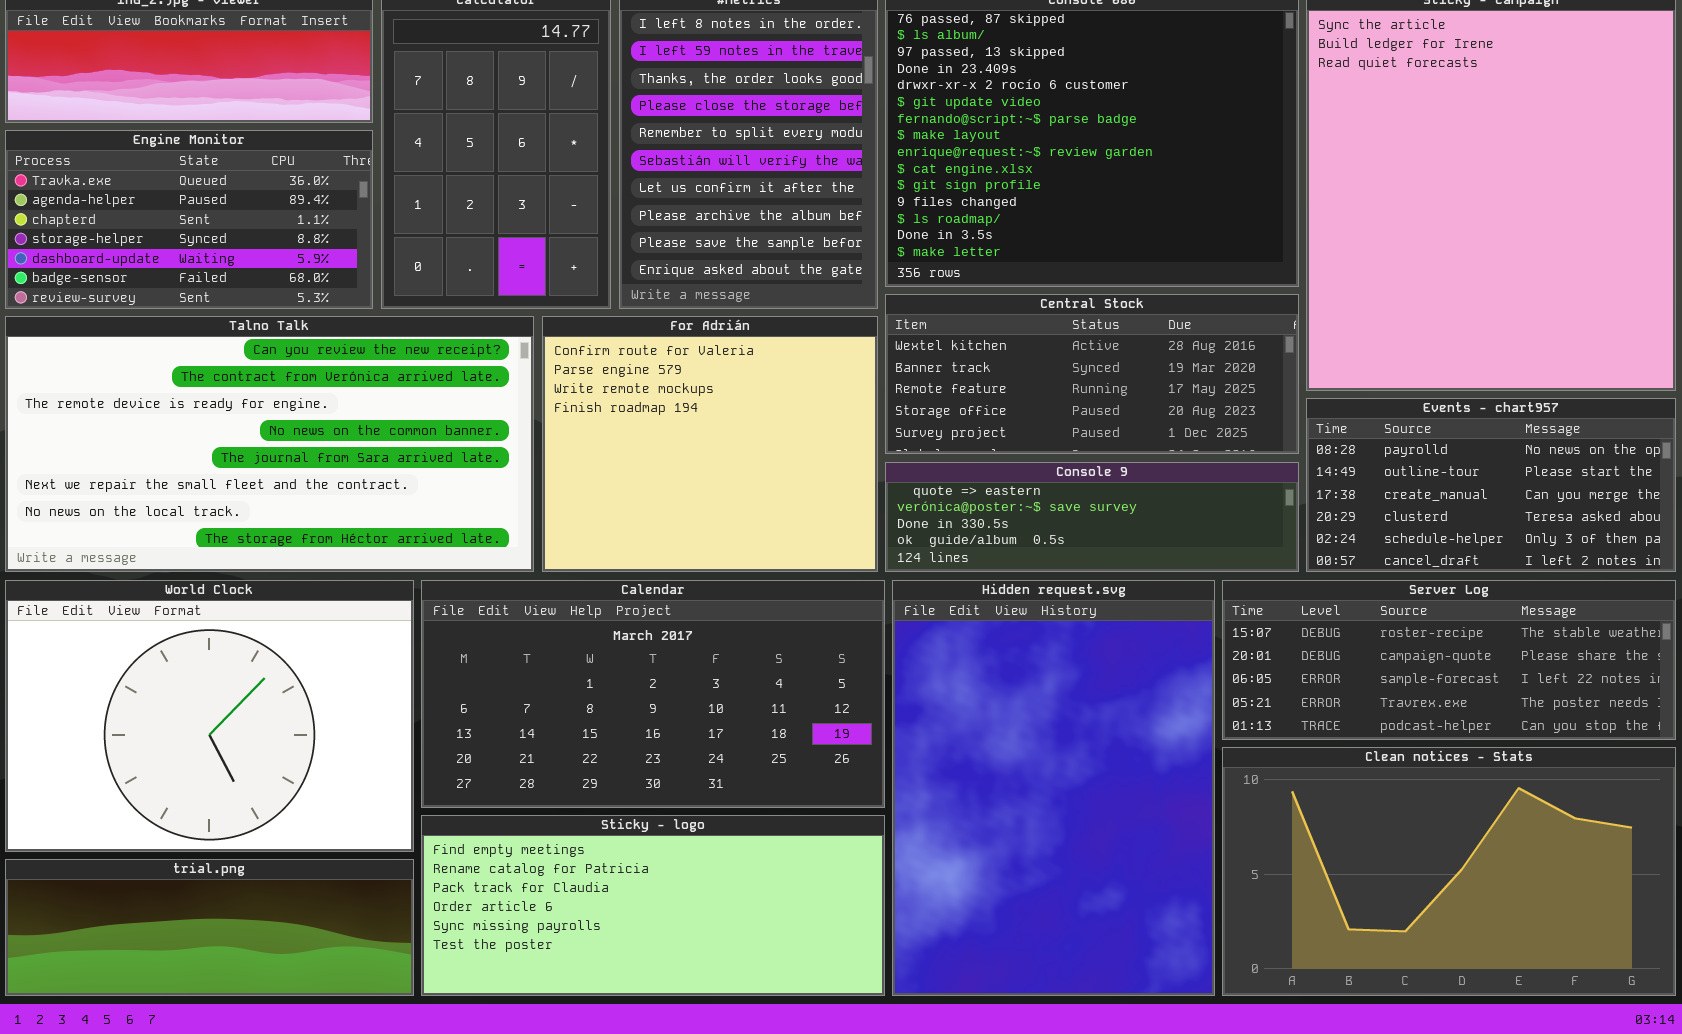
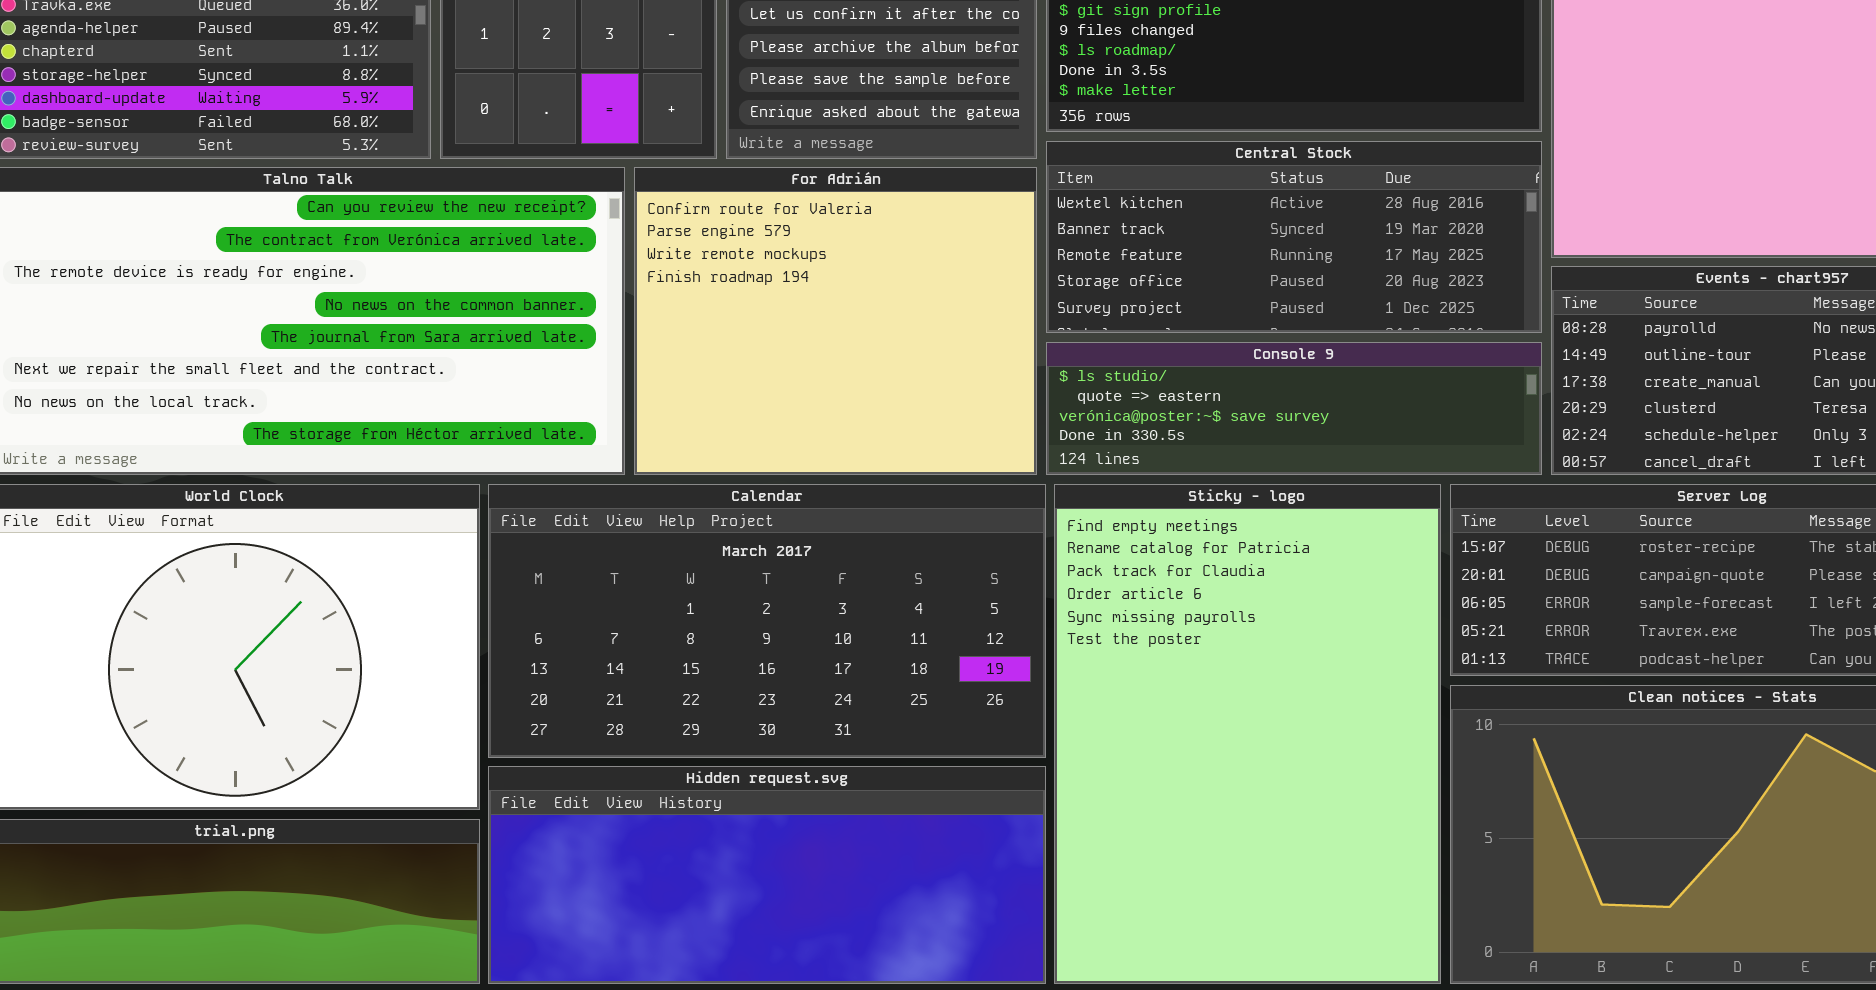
Console 9: [885,462,1299,572] -> [1046,342,1542,475], scrolled up 1 row
Hidden request.svg: [892,580,1215,996] -> [488,766,1046,984], moved, resized
Sticky - logo: [421,815,885,996] -> [1054,484,1441,984], moved, resized

